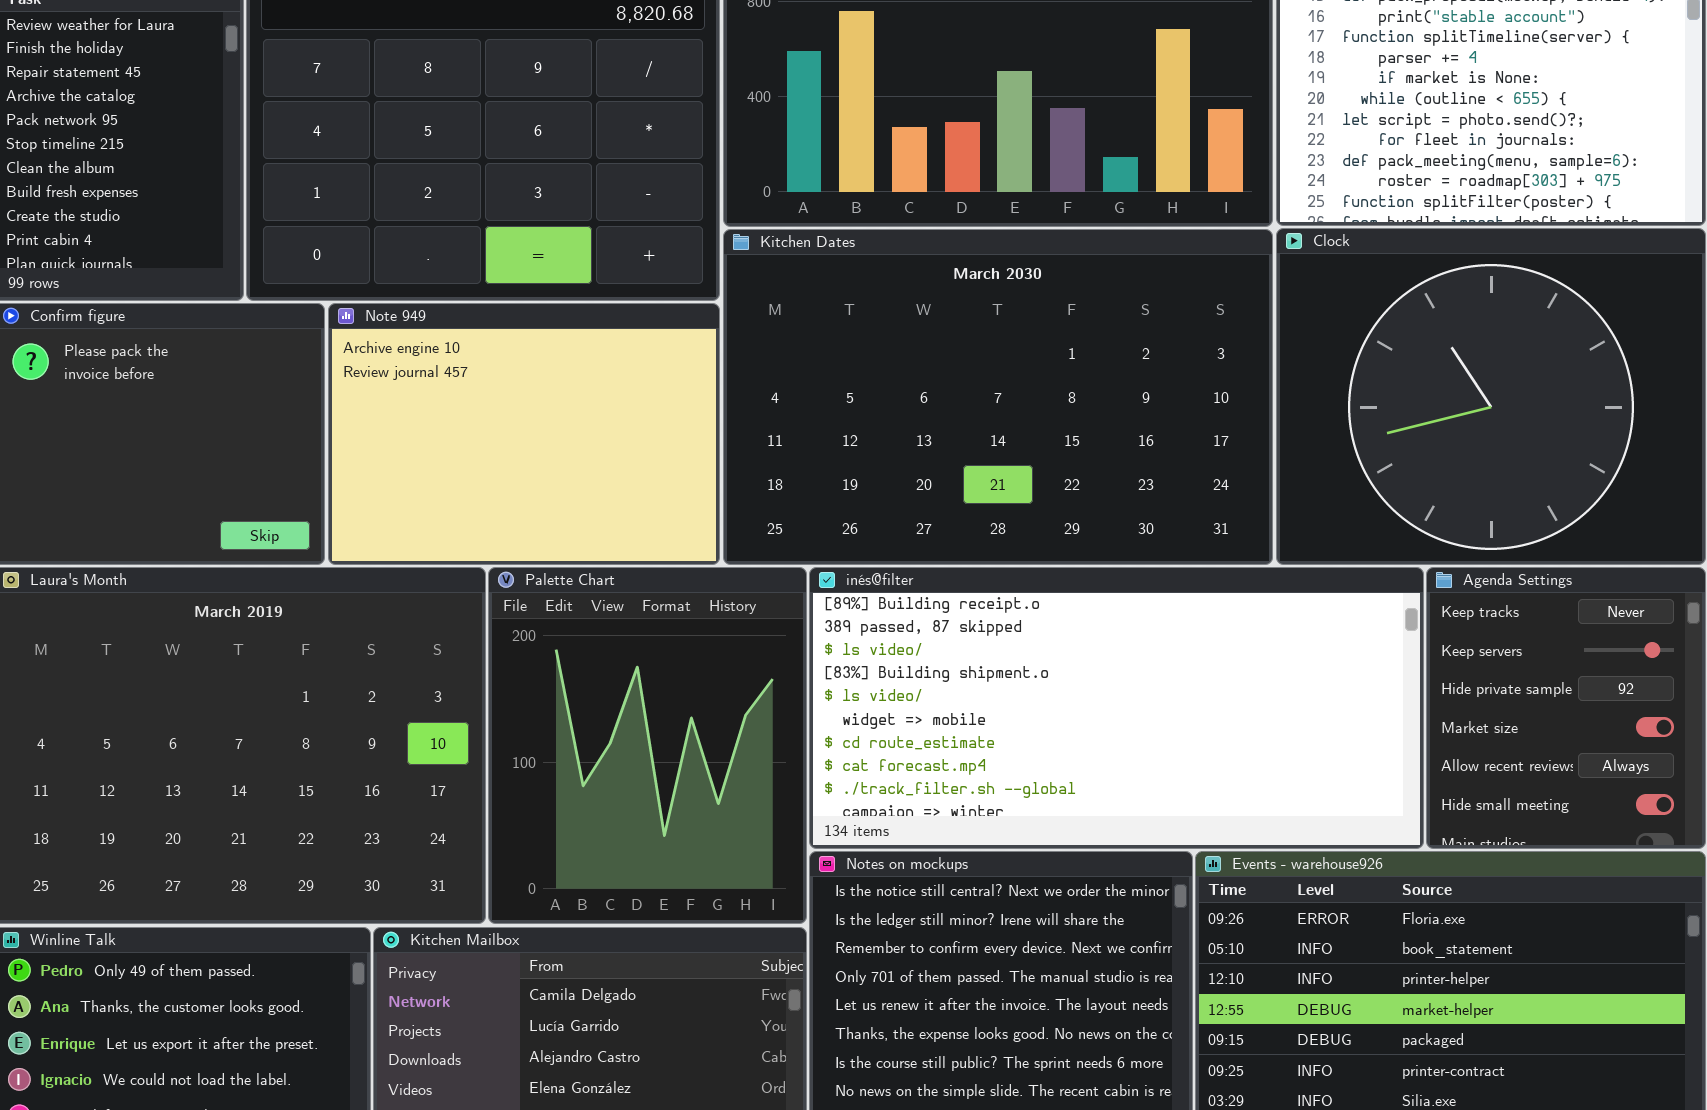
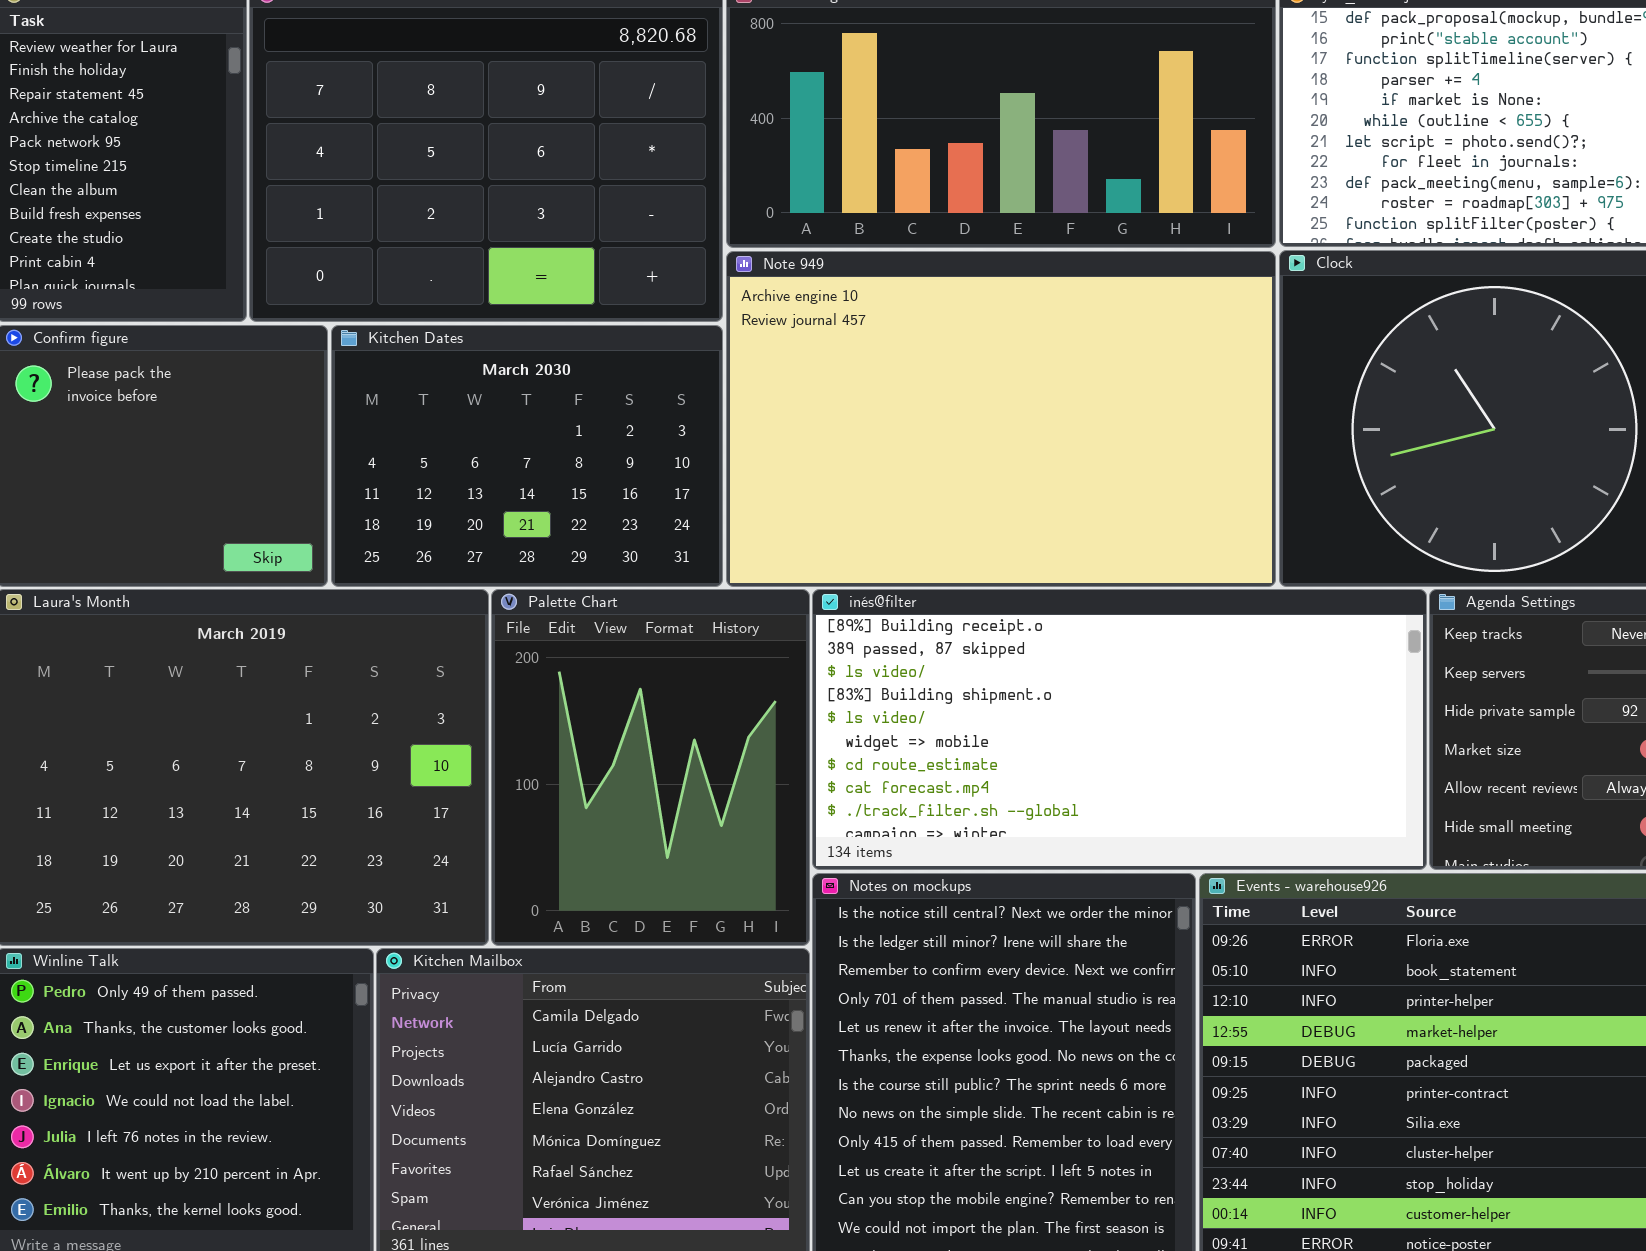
Kitchen Dates: [723,229,1273,565] -> [331,325,723,587], moved, resized
Note 949: [328,303,720,565] -> [726,251,1276,587], moved, resized

